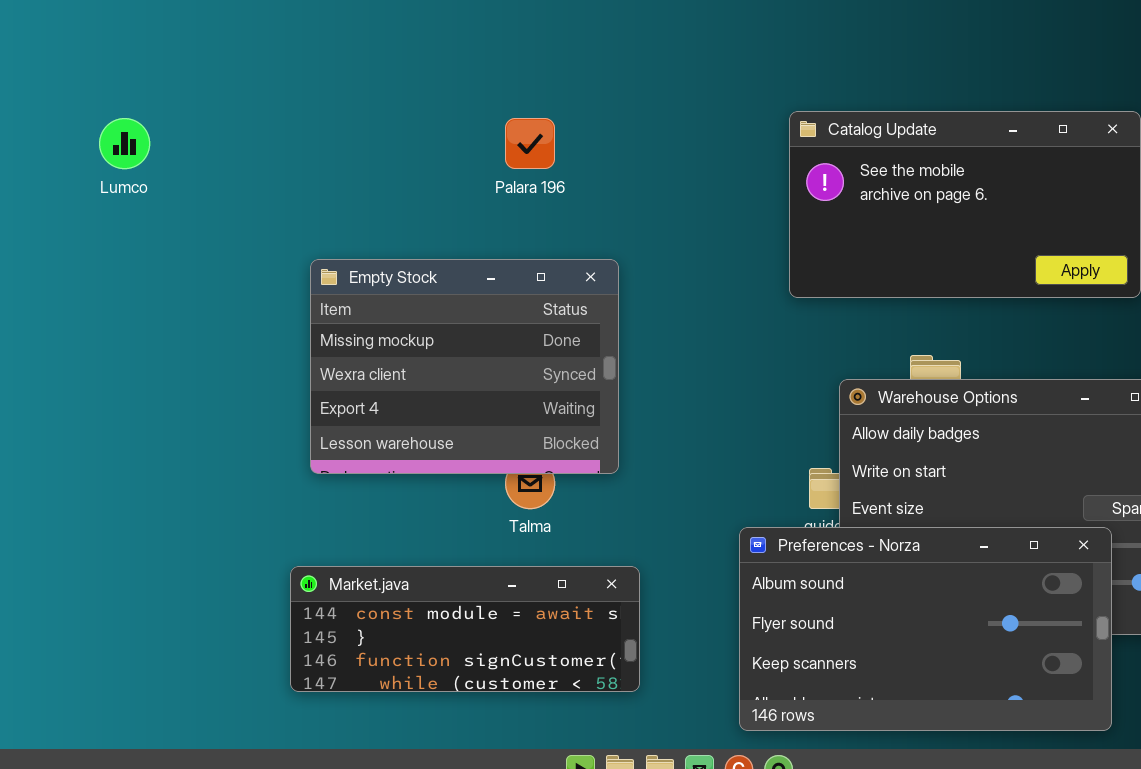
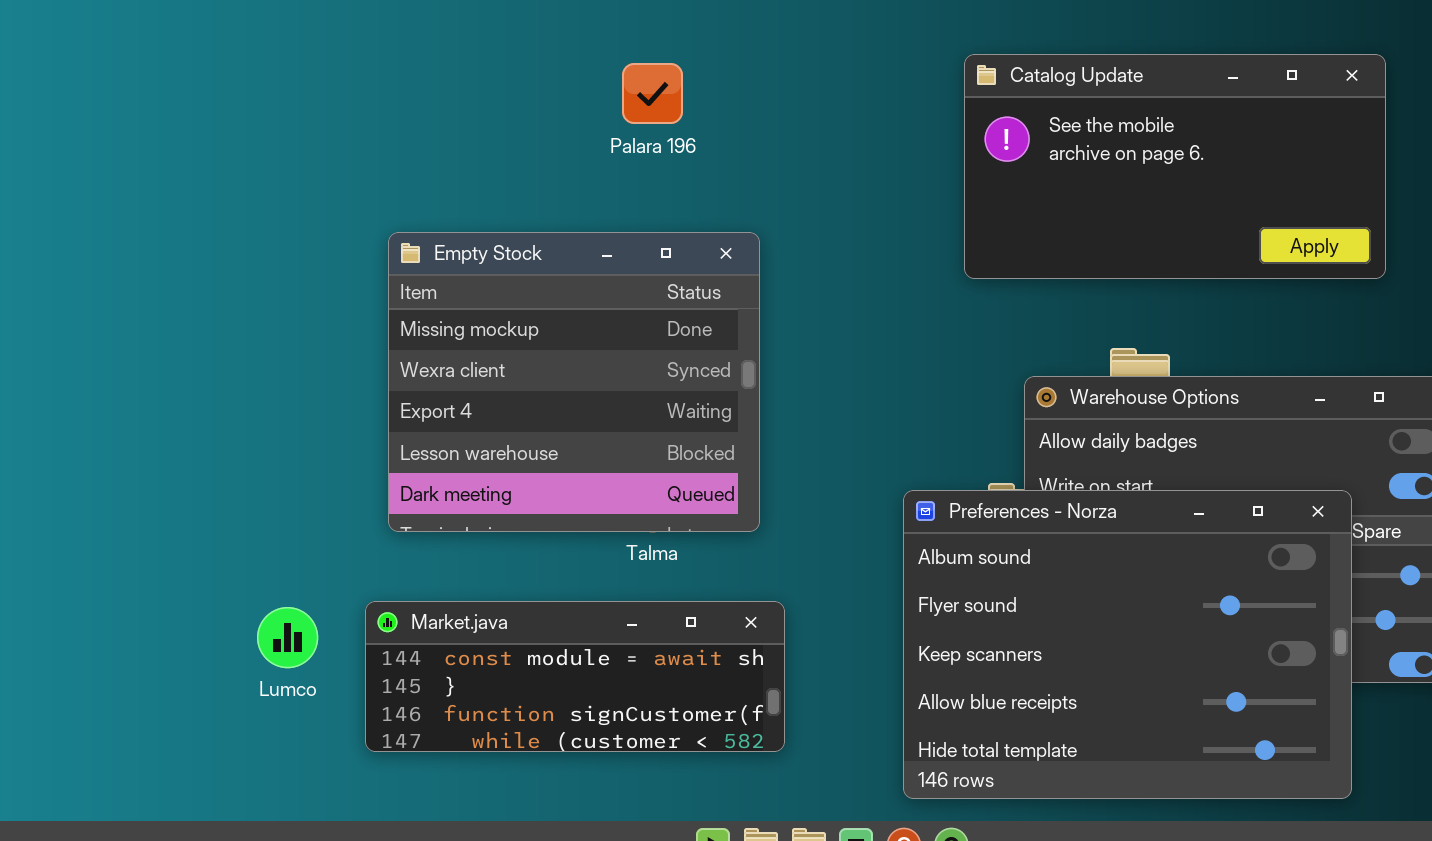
Lumco: [99,118,150,169] -> [257,607,318,668], moved
Empty Stock: [310,259,619,474] -> [388,232,760,532], resized
Preferences - Norza: [739,527,1112,731] -> [903,490,1352,799], resized

